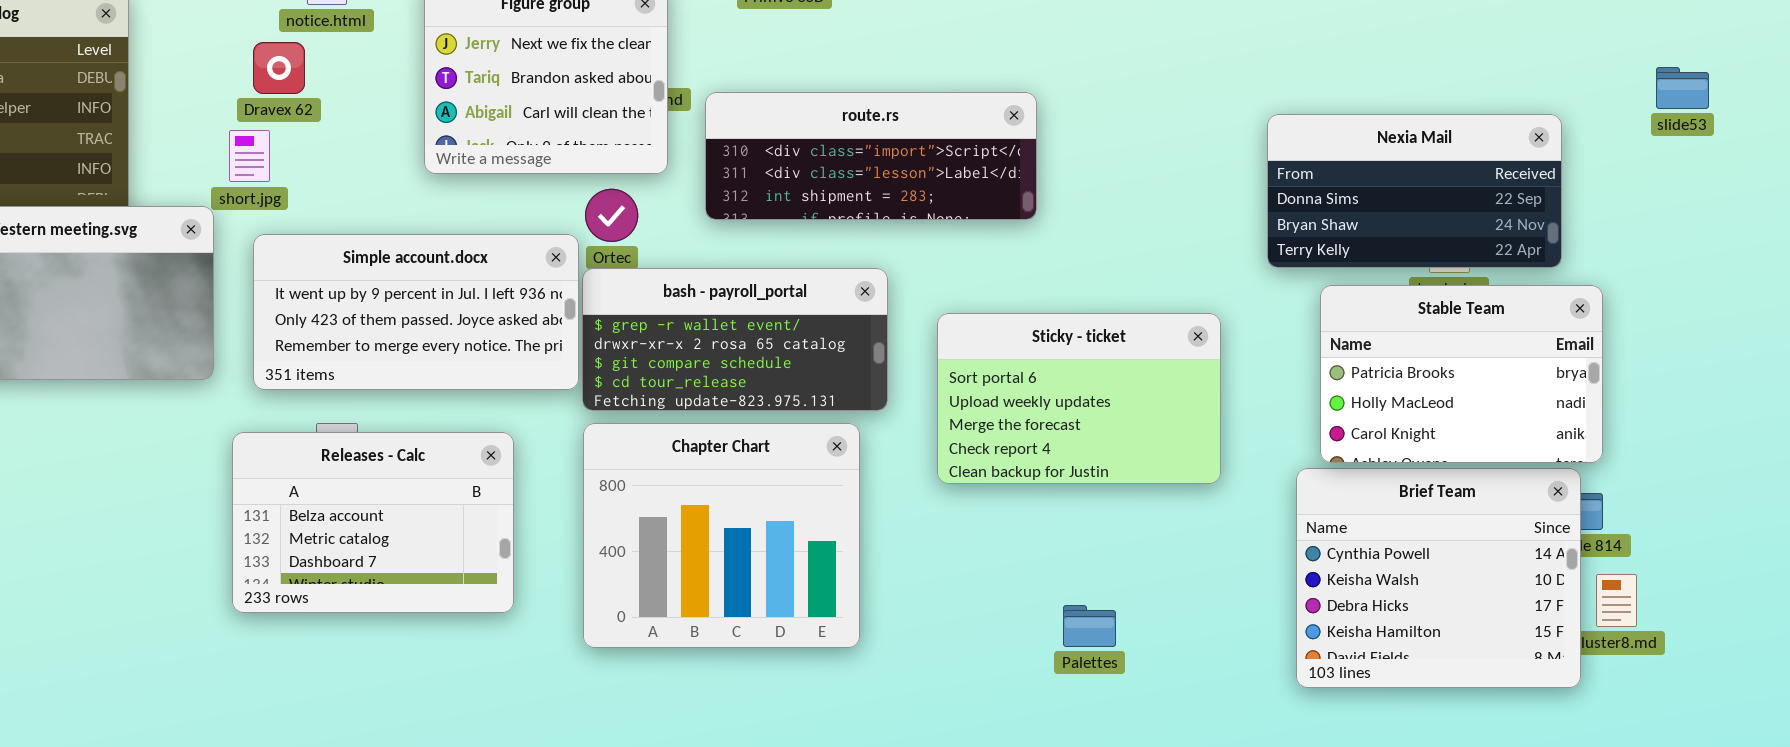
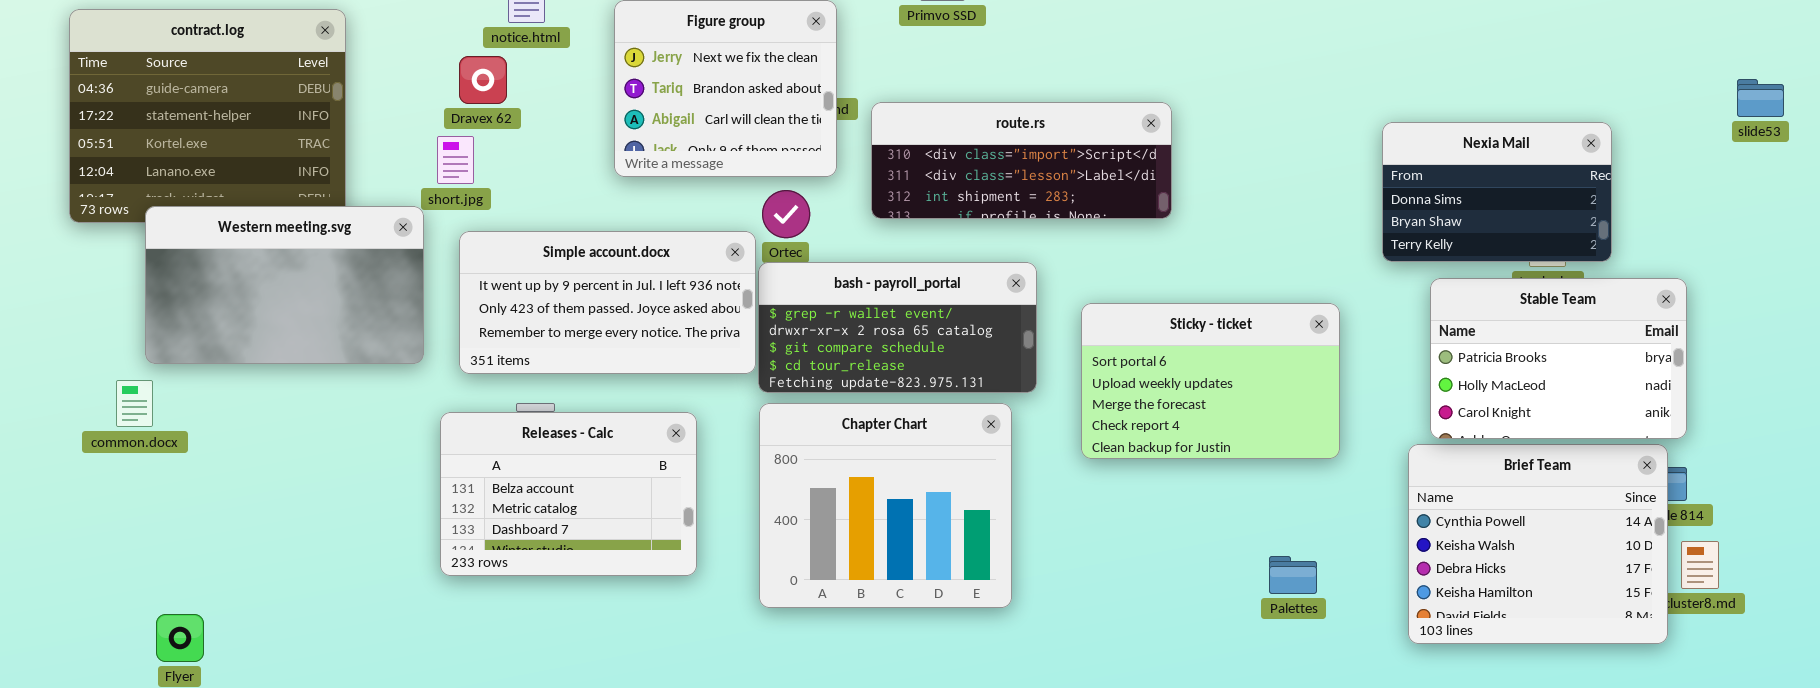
Nexia Mail: [1267,114,1562,268] -> [1382,122,1612,262], resized
Palettes: [1063,605,1116,647] -> [1269,556,1317,594], moved

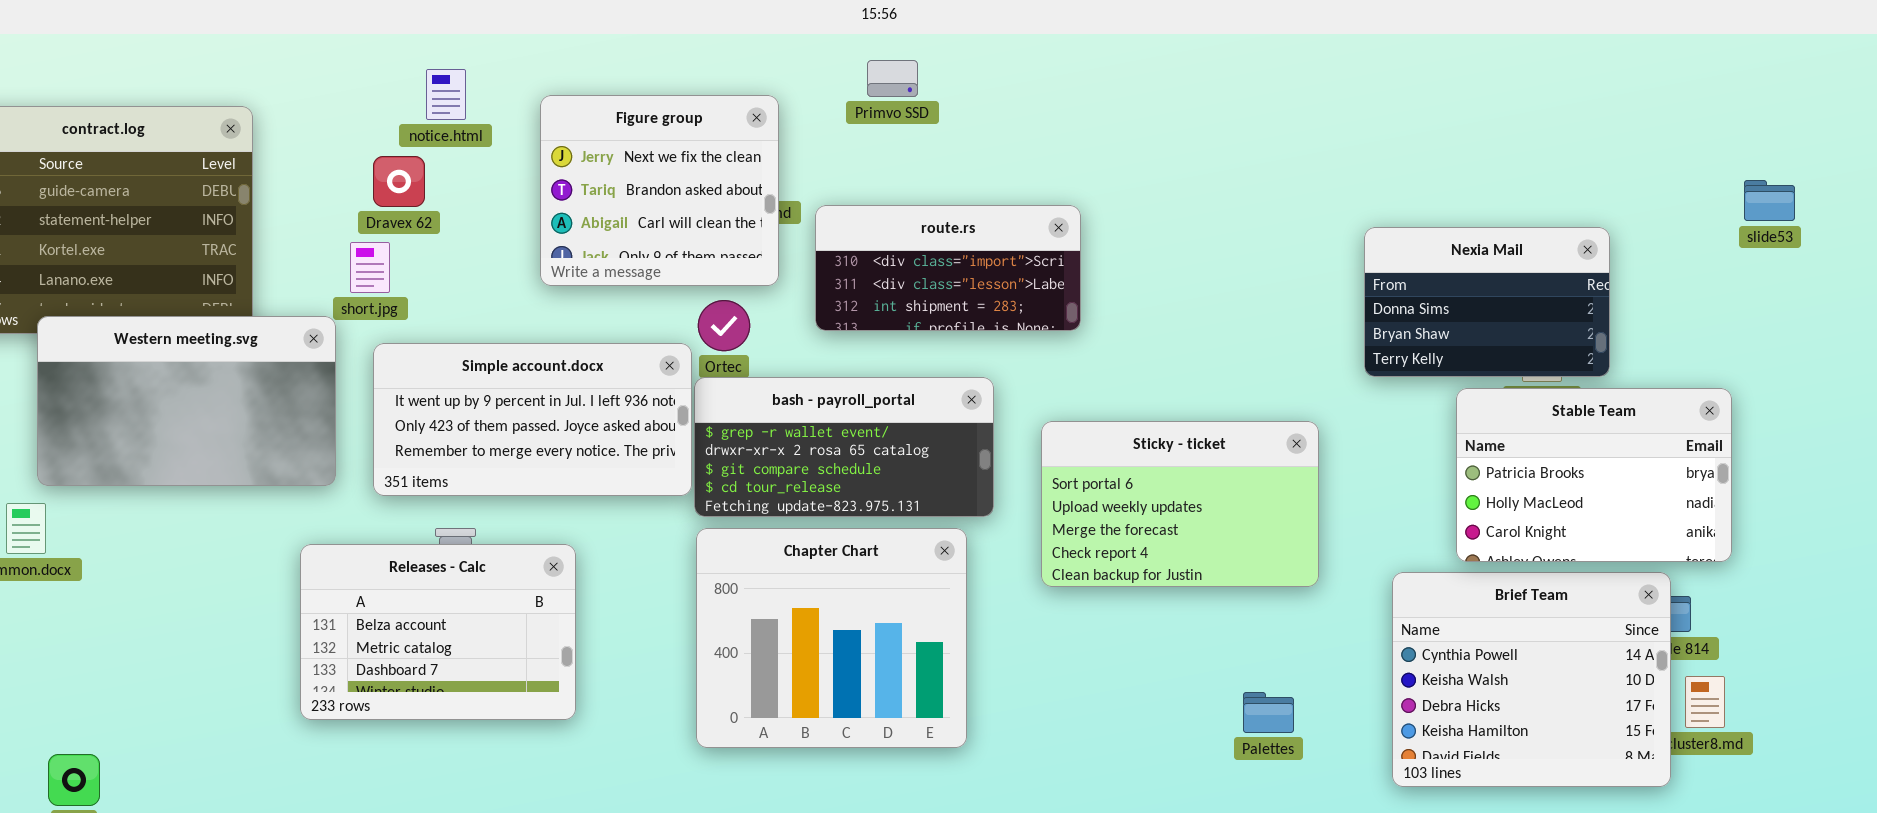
route.rs: [871,102,1172,219] -> [815,205,1081,331], resized
Stable Team: [1430,278,1687,439] -> [1456,388,1732,562], moved
Releases - Calc: [440,412,697,576] -> [300,544,576,720], moved

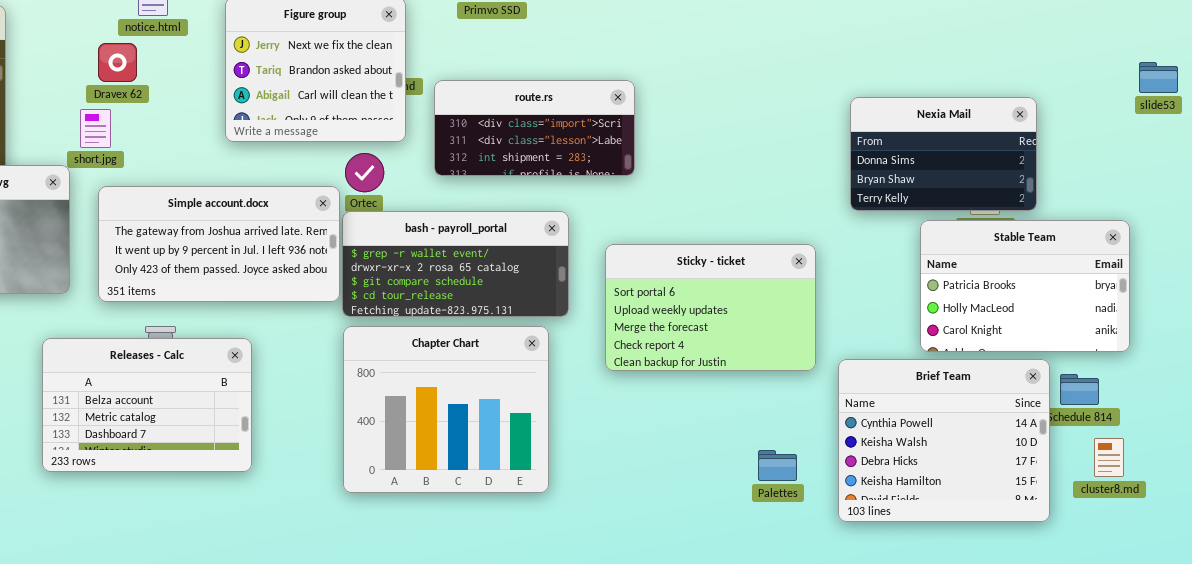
Simple account.docx: [373,343,692,496] -> [98,186,340,302], scrolled up 1 row
Brief Team: [1392,572,1671,787] -> [838,359,1050,522], moved

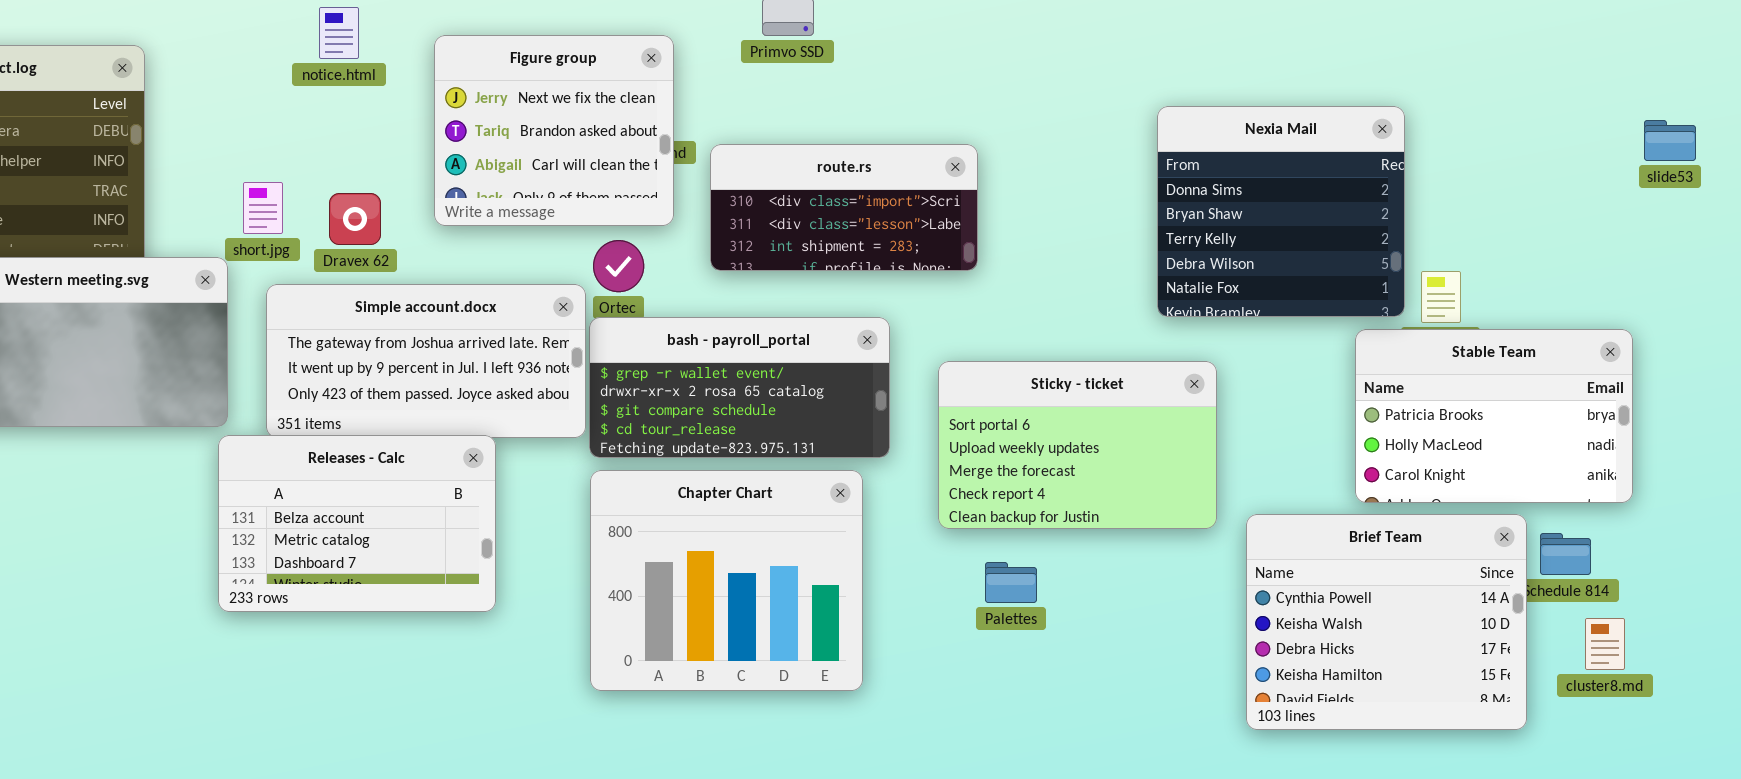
Dravex 62: [98,43,137,82] -> [329,193,381,245], moved
Nexia Mail: [850,97,1037,211] -> [1157,106,1405,317], moved, resized
Releases - Calc: [42,338,252,472] -> [218,435,496,612], moved
Palettes: [758,450,797,481] -> [985,562,1037,603], moved

